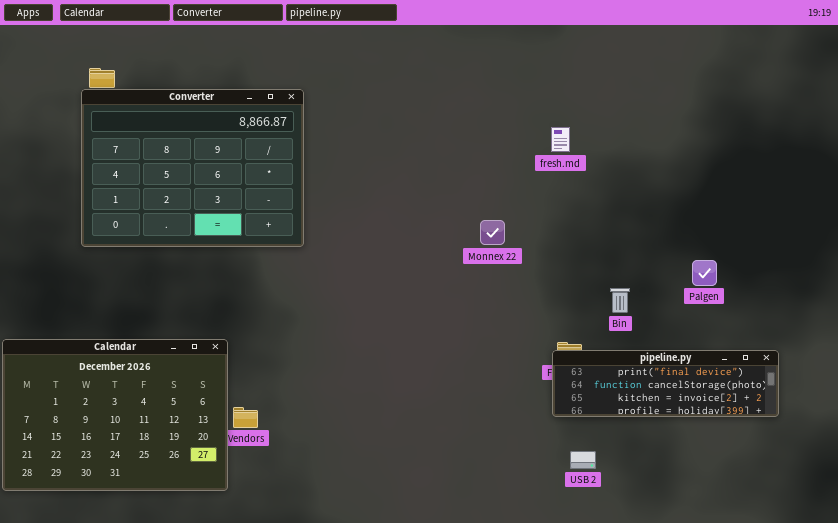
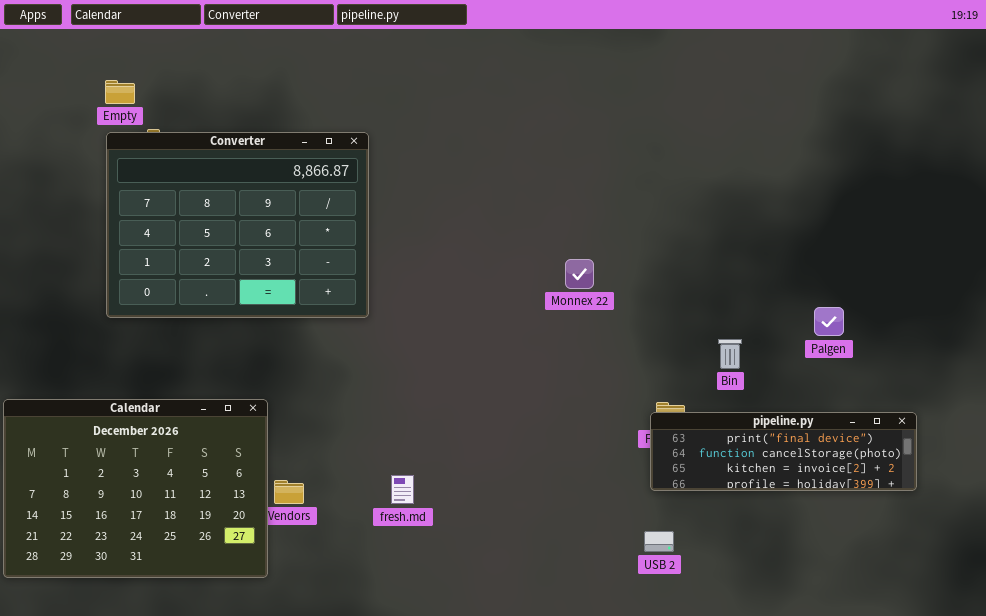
Converter: [81,89,304,247] -> [106,132,369,318], moved
fresh.md: [551,127,570,152] -> [391,475,414,504], moved
USB 2: [570,451,596,469] -> [644,531,674,552], moved

